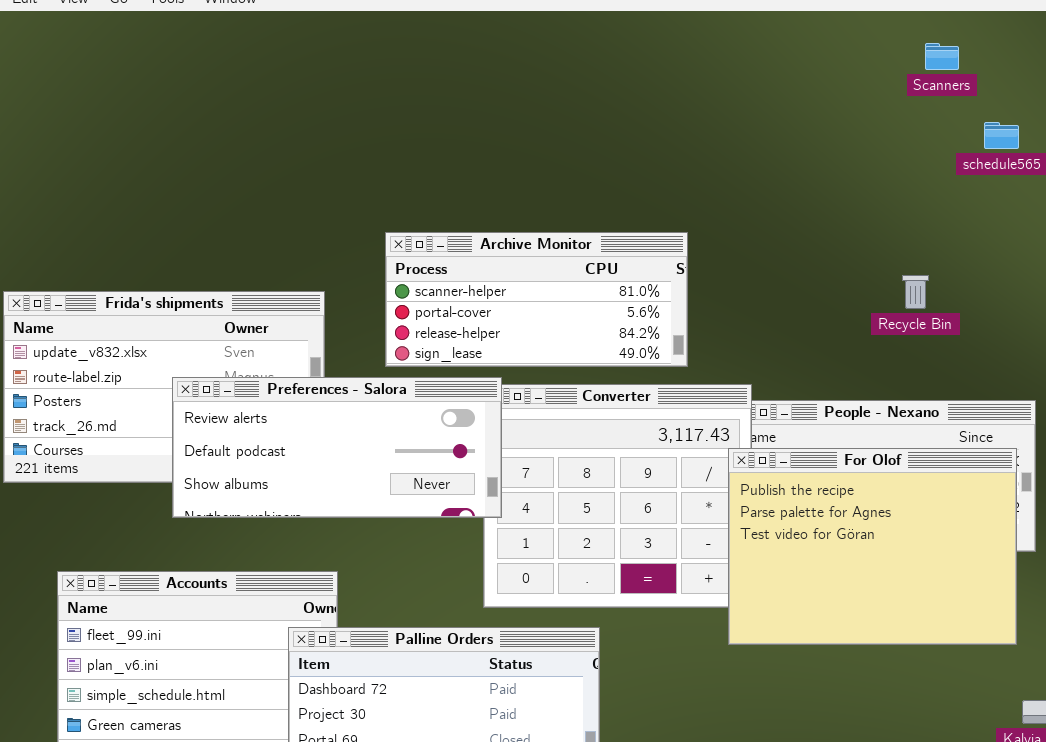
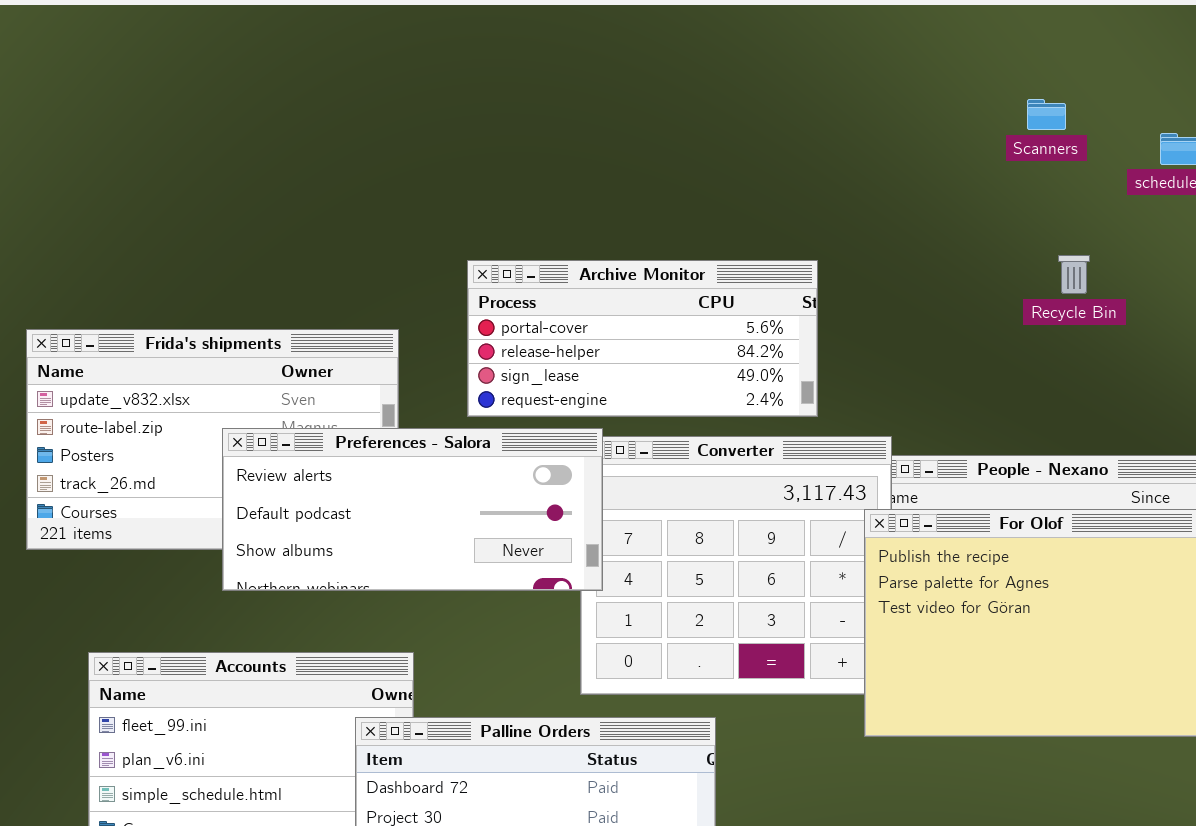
Scanners: [925,43,959,70] -> [1027,99,1066,130], moved
Archive Monitor: [385,232,688,367] -> [467,260,818,417], scrolled down 1 row
Recycle Bin: [902,275,929,309] -> [1058,255,1090,294], moved

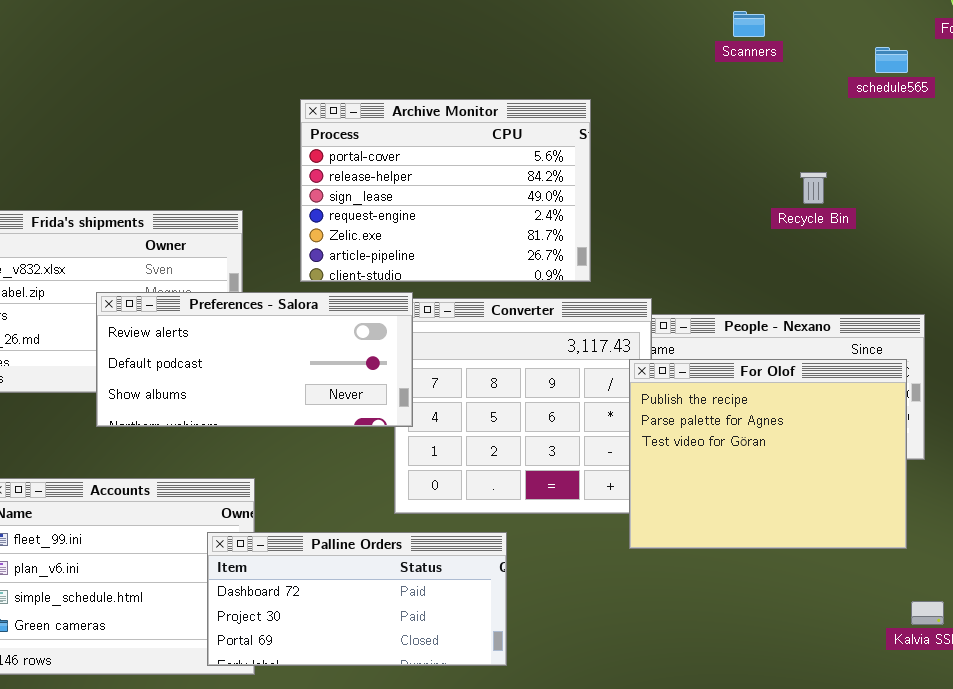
Scanners: [1027,99,1066,130] -> [733,11,765,37], moved
Recycle Bin: [1058,255,1090,294] -> [800,172,827,204], moved
Archive Monitor: [467,260,818,417] -> [300,99,591,282], resized

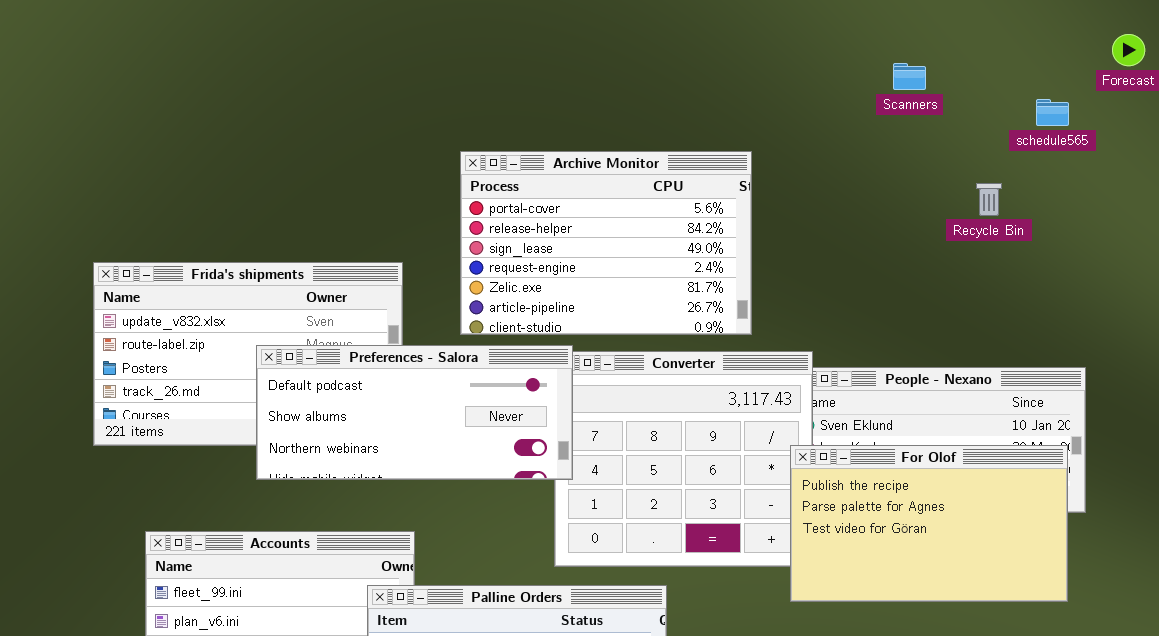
Recycle Bin: [800,172,827,204] -> [976,183,1002,216], moved
Preferences - Salora: [96,292,413,427] -> [256,345,573,480], scrolled down 1 row
For Olof: [629,359,907,549] -> [790,445,1068,602], resized

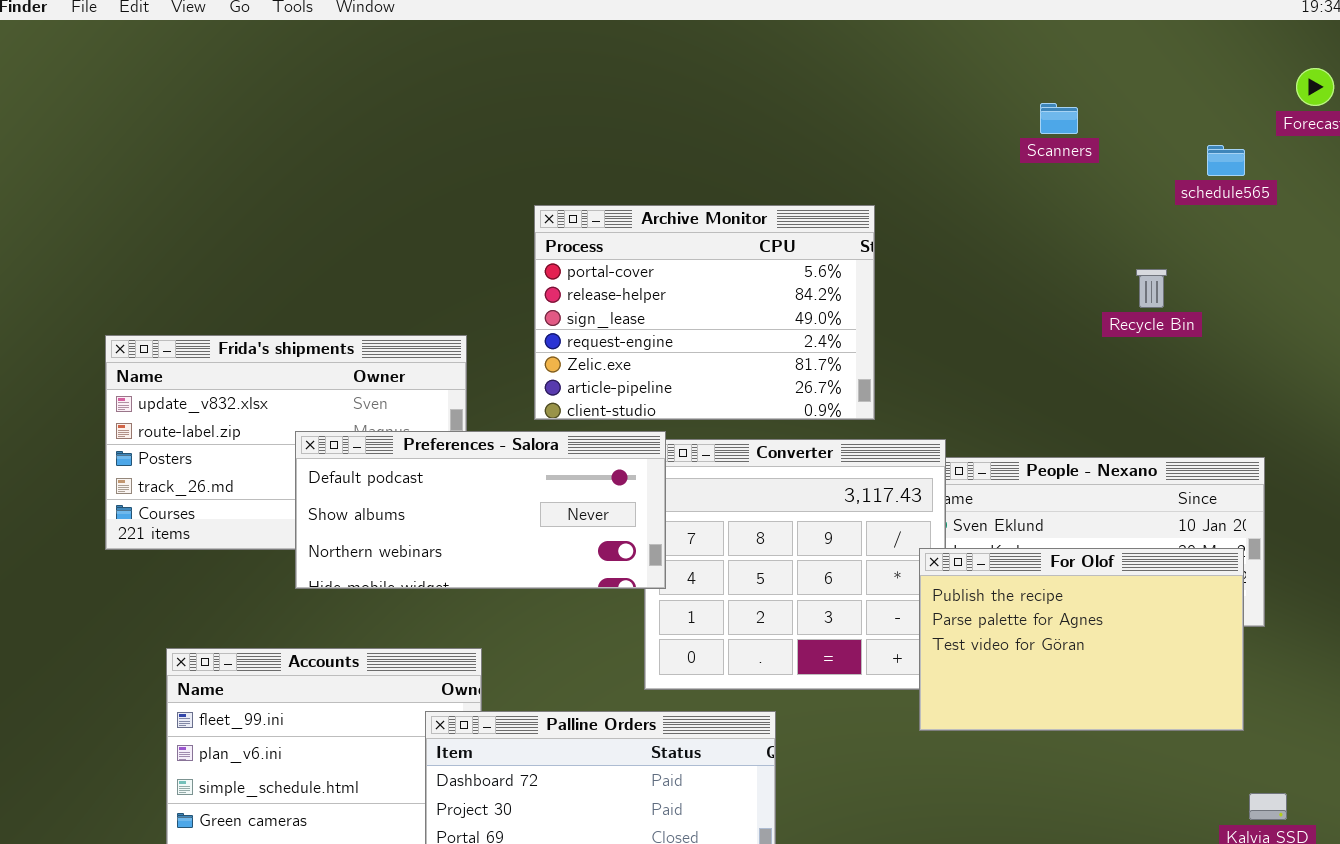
Recycle Bin: [976,183,1002,216] -> [1136,269,1167,308], moved

